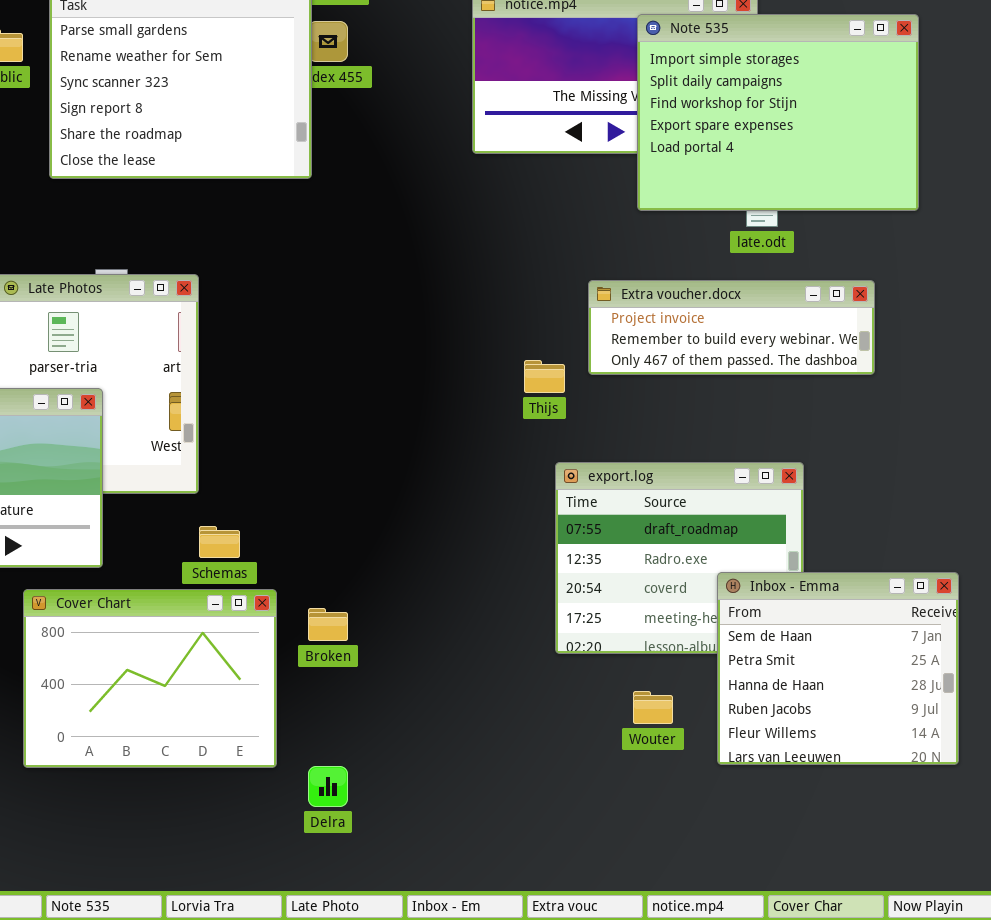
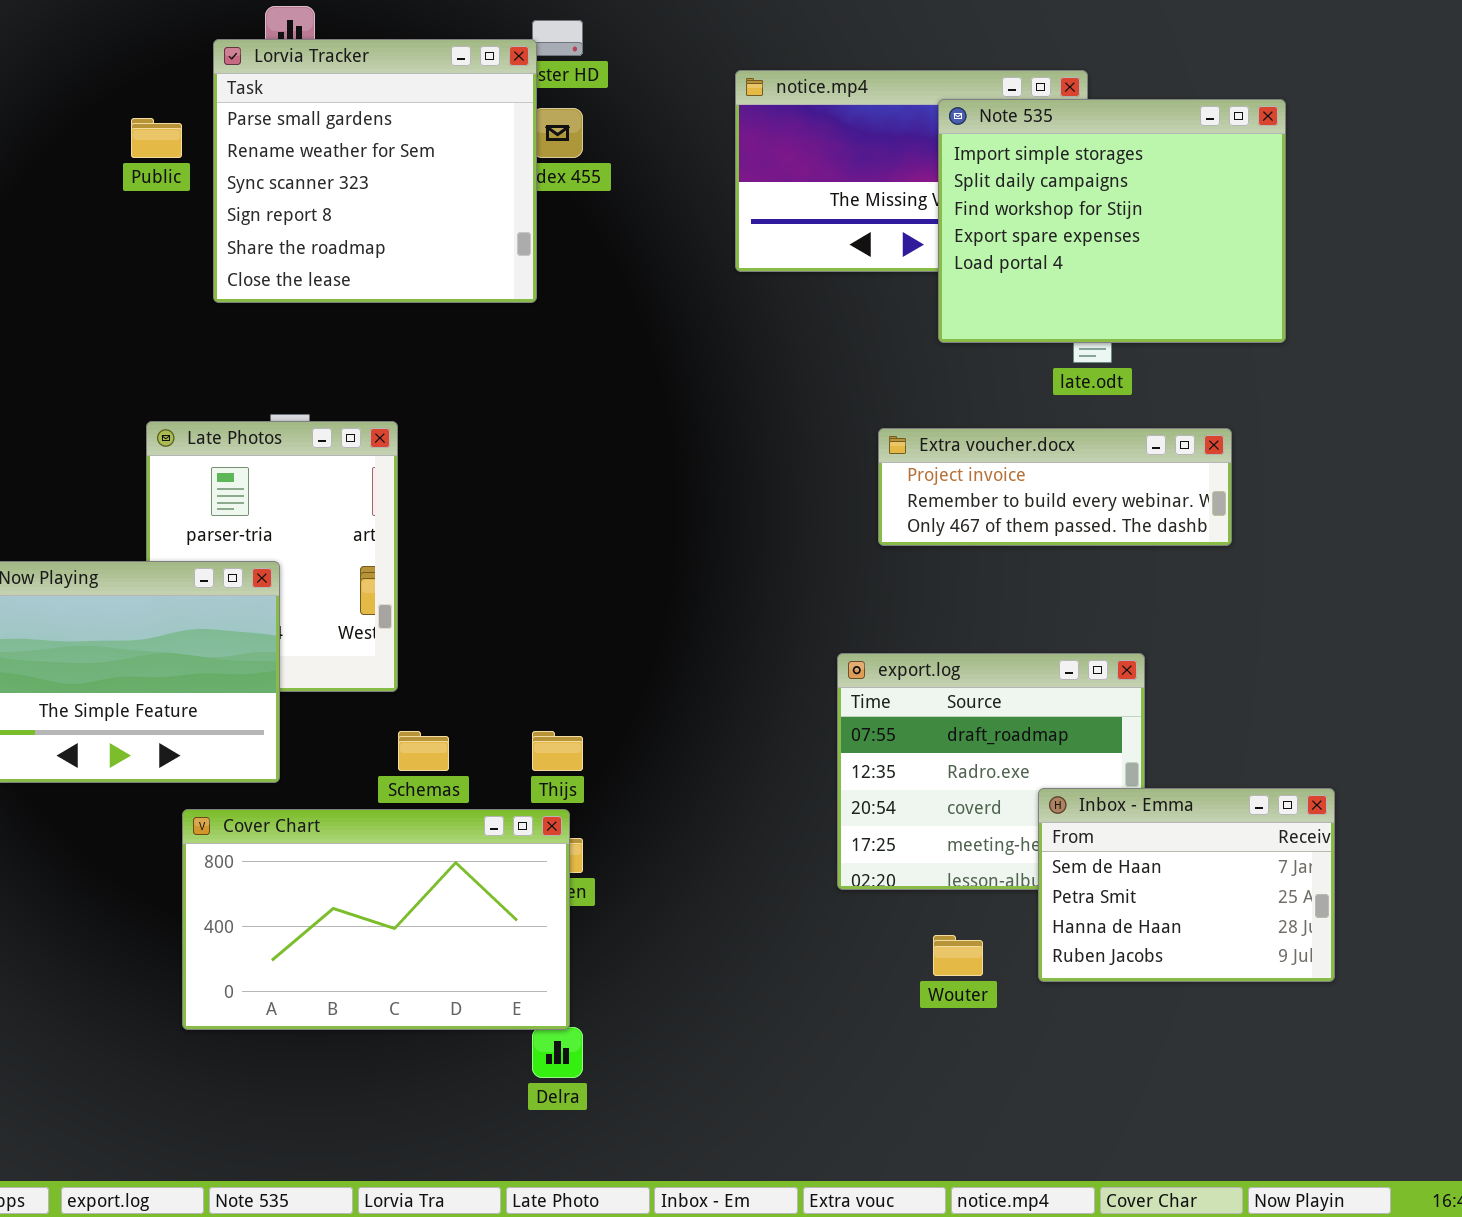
Thijs: [524,360,565,393] -> [532,731,583,771], moved
Inbox - Emma: [717,572,959,765] -> [1038,788,1335,982], resized
Cover Chart: [23,589,277,768] -> [182,809,570,1030], resized

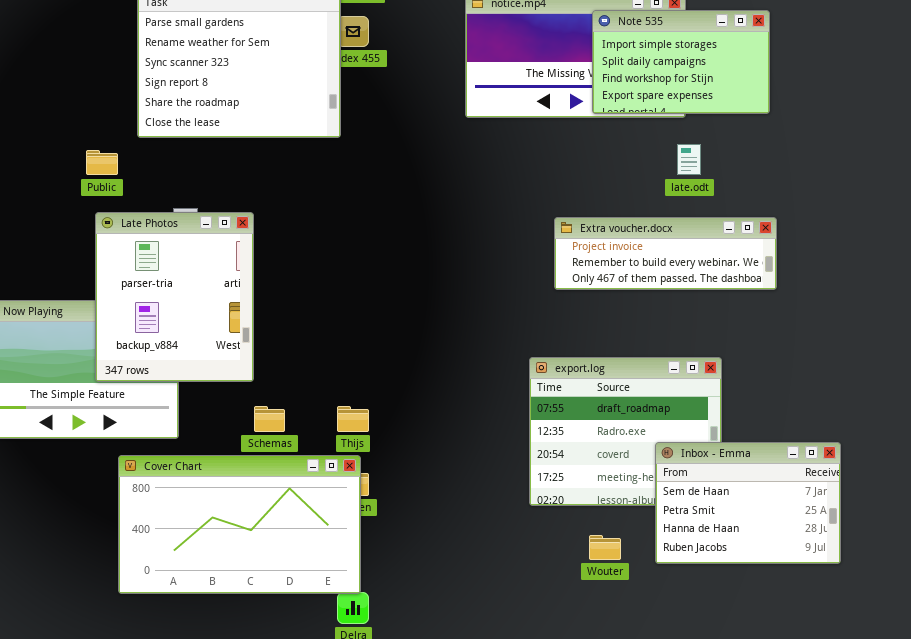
Note 535: [938,99,1286,343] -> [592,10,770,114], resized
Public: [131,118,182,158] -> [86,150,118,175], moved
Late Photos: [146,421,398,692] -> [95,212,254,382], raised

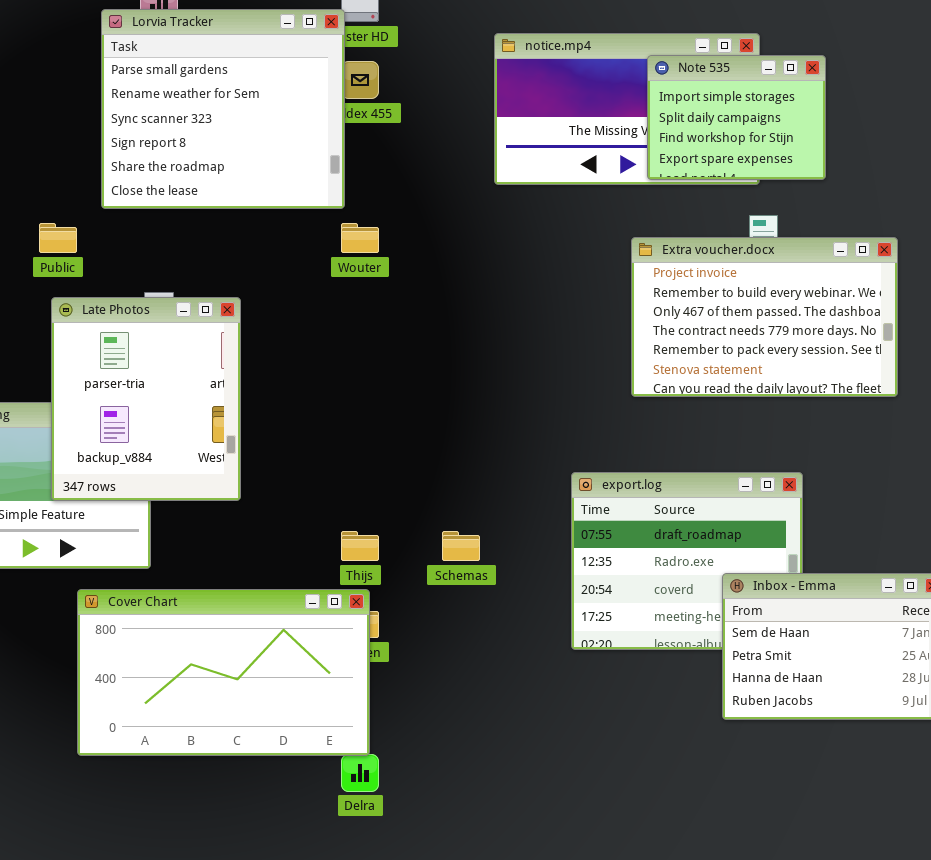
Note 535: [592,10,770,114] -> [647,55,826,180], resized
Extra voucher.docx: [554,217,777,290] -> [631,237,898,397], moved, resized
Schemas: [254,406,285,432] -> [442,531,480,561], moved
Wouter: [589,535,621,560] -> [341,223,379,253], moved

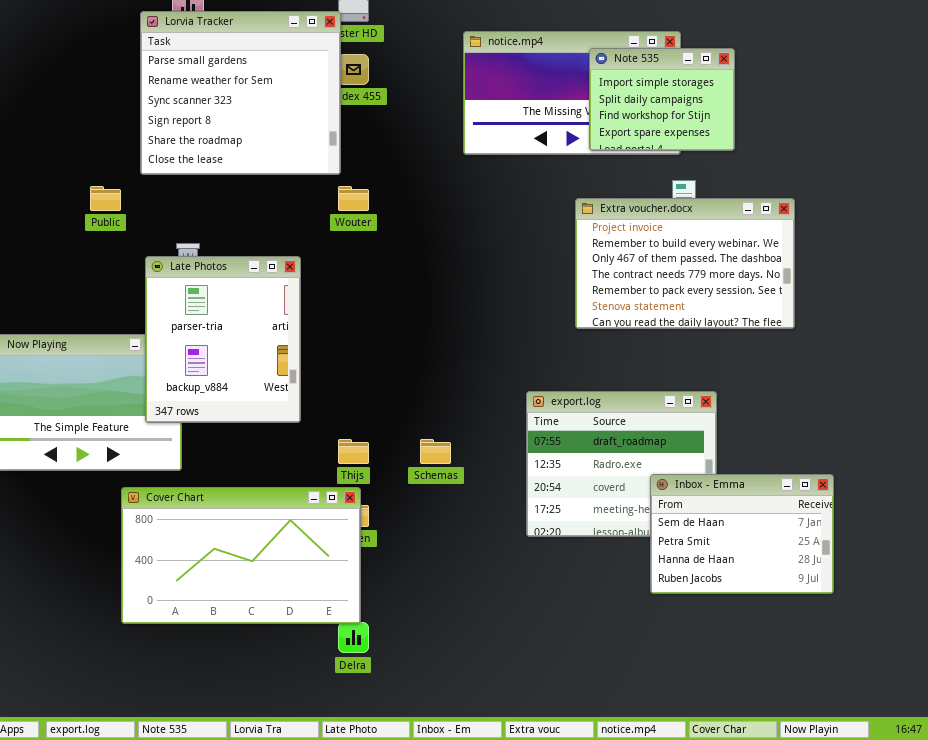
Late Photos: [51,297,241,501] -> [145,256,301,423], moved

